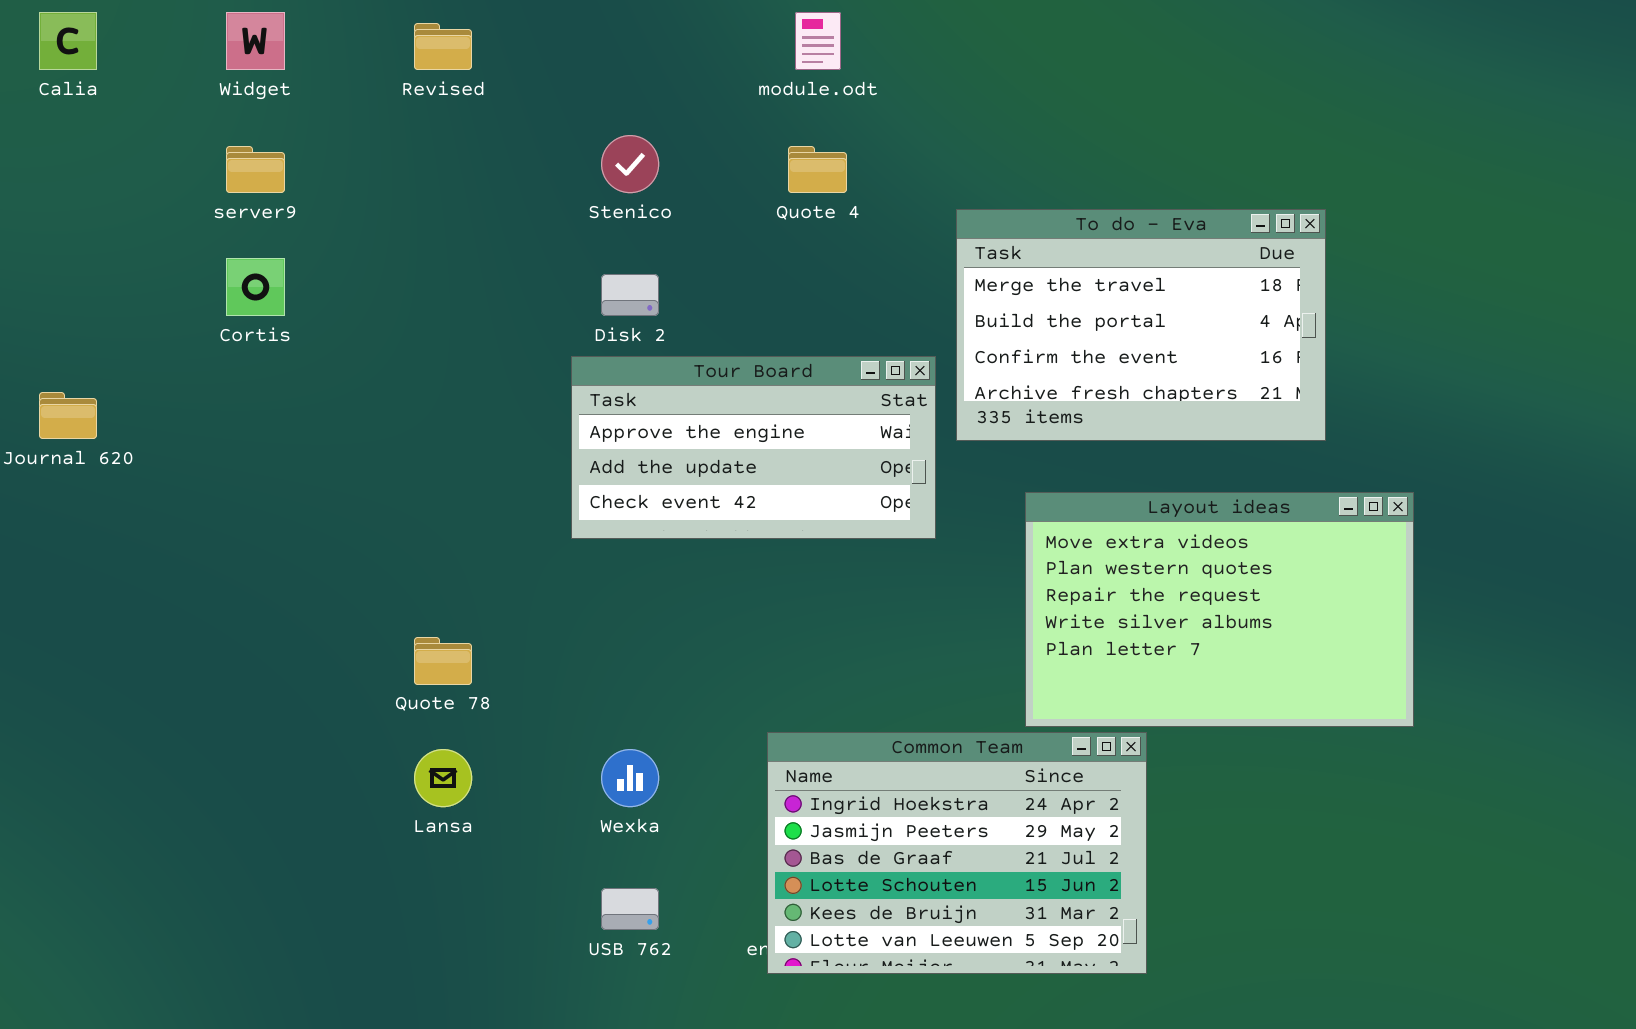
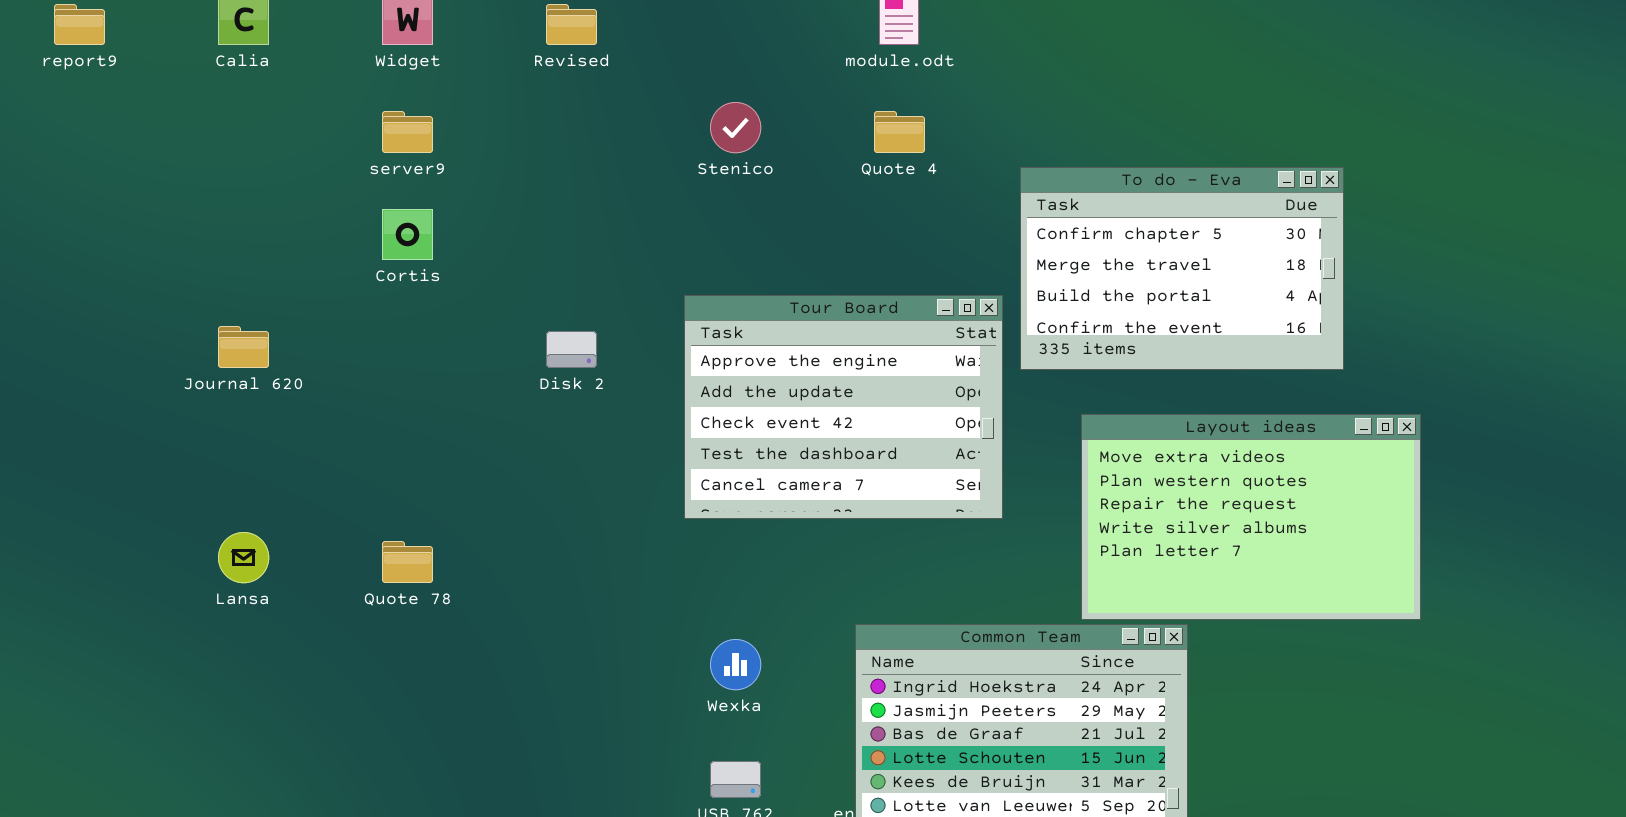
To do - Eva: [956,209,1326,441] -> [1020,167,1344,370], scrolled up 1 row
Disk 2: [601,274,659,316] -> [546,331,597,368], moved
Tour Board: [571,356,936,539] -> [684,295,1003,519], resized
Quote 78: [414,637,472,685] -> [382,541,433,583], moved
Lansa: [414,749,472,807] -> [218,532,269,583], moved

